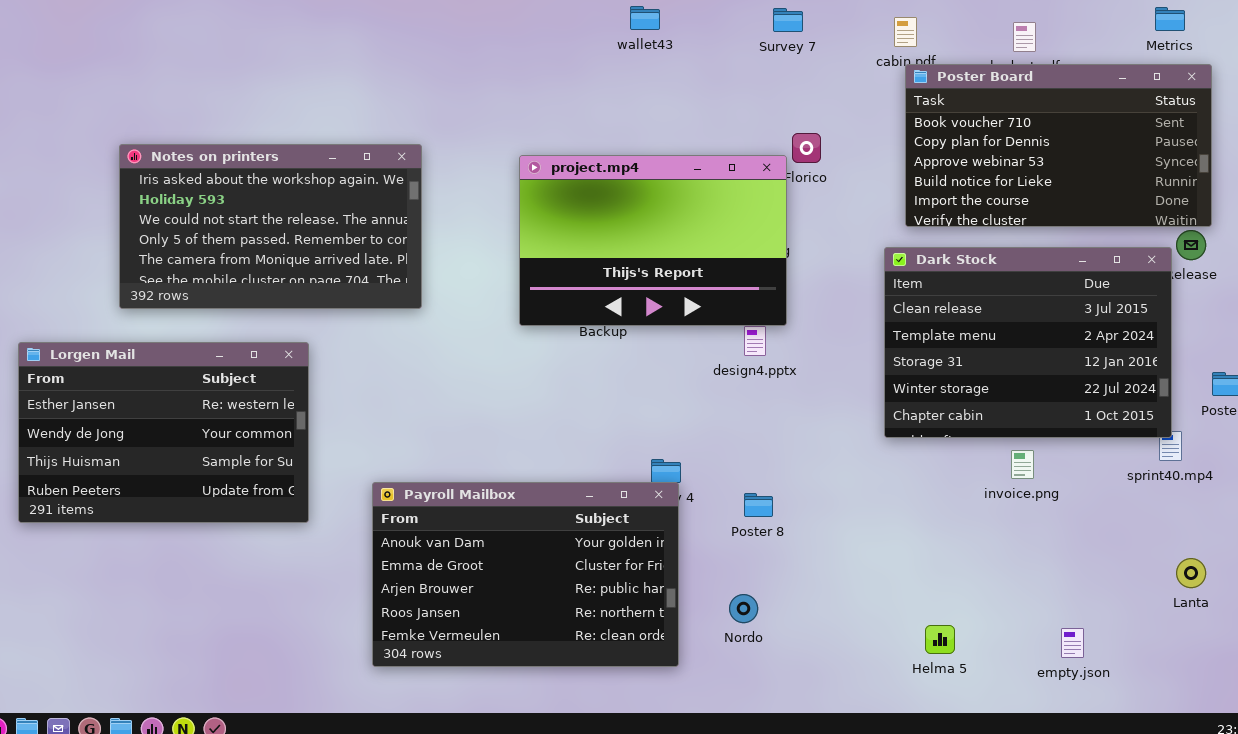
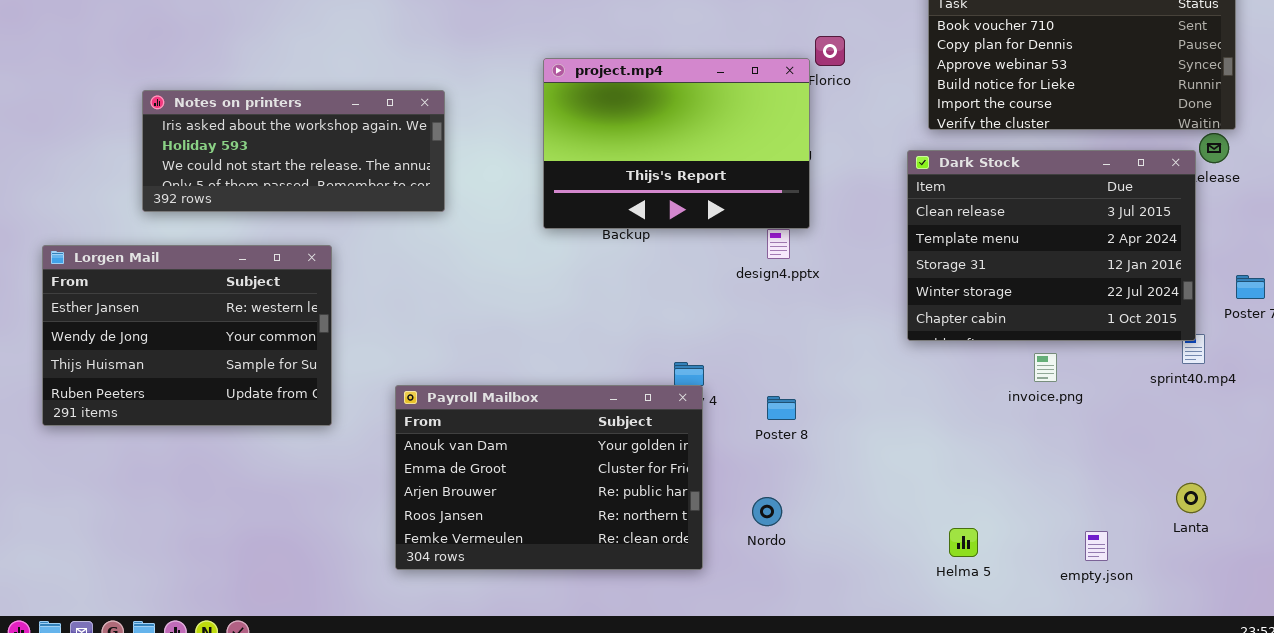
Notes on printers: [119,144,422,309] -> [142,90,445,212], resized
Lanta: [1176,558,1206,588] -> [1176,483,1206,513], moved

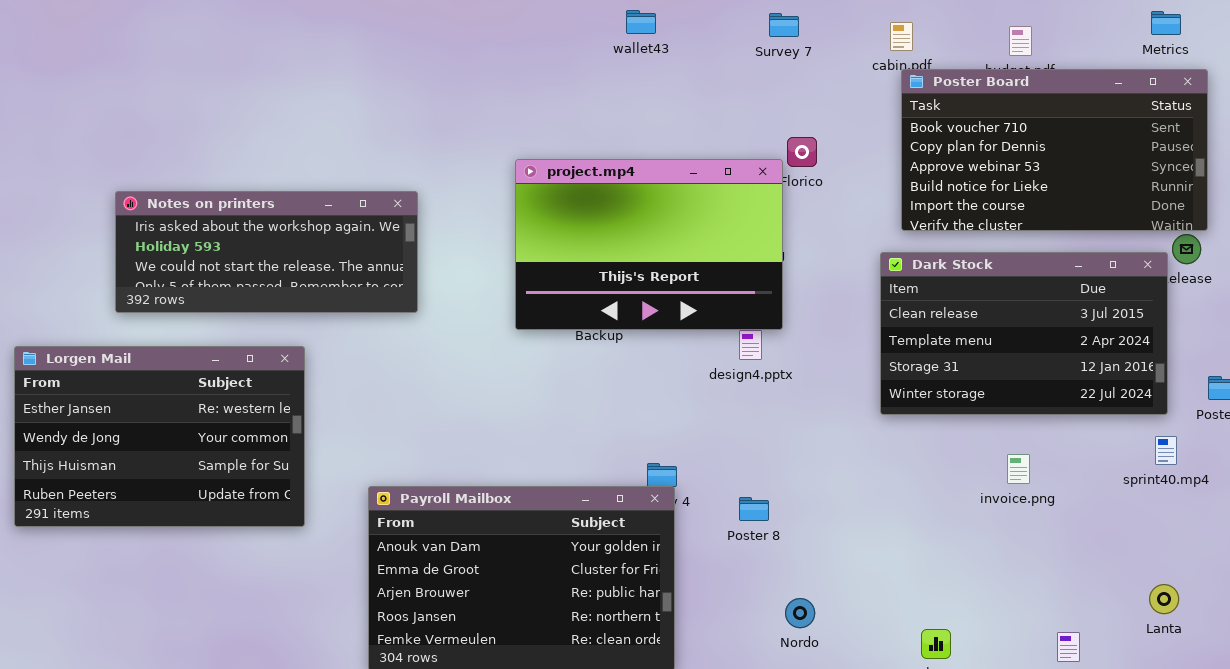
Dark Stock: [907,150,1196,341] -> [880,252,1168,415], resized
Nordo: [752,497,782,526] -> [785,598,815,628], moved

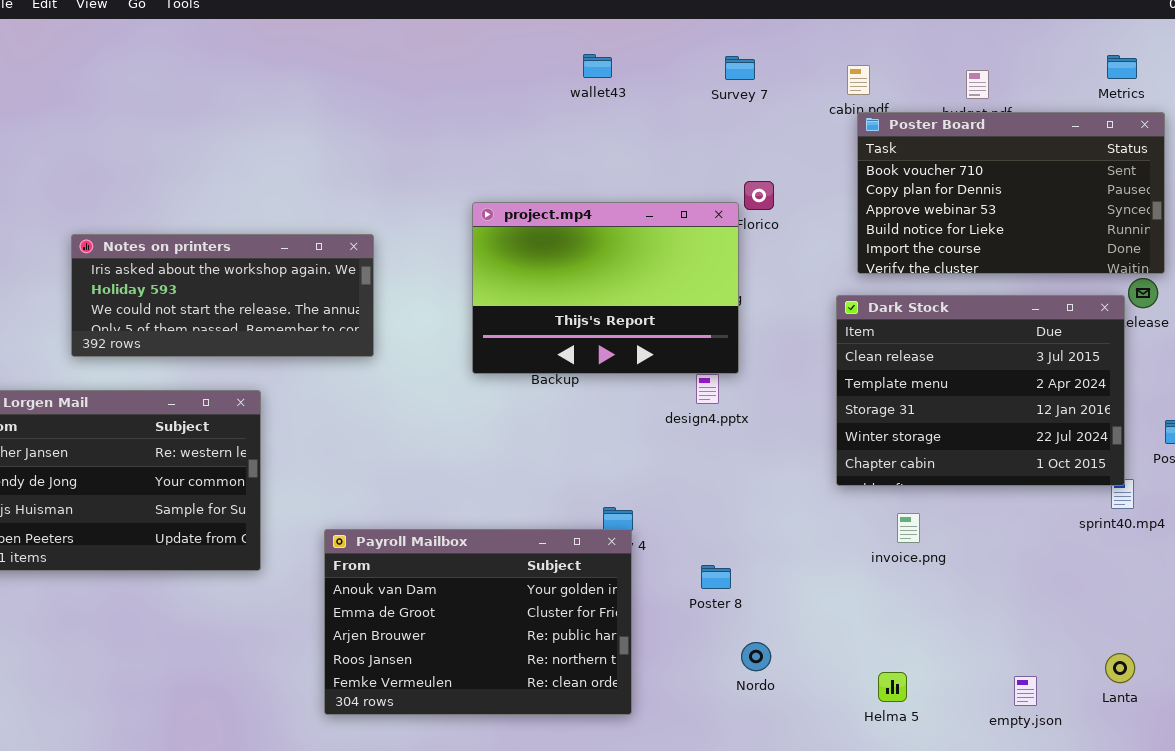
Dark Stock: [880,252,1168,415] -> [836,295,1125,486], resized
invoice.png: [1007,454,1030,484] -> [897,513,920,543], moved
Poster 8: [739,497,769,521] -> [701,565,731,589], moved
Lanta: [1149,584,1179,614] -> [1105,653,1135,683], moved

